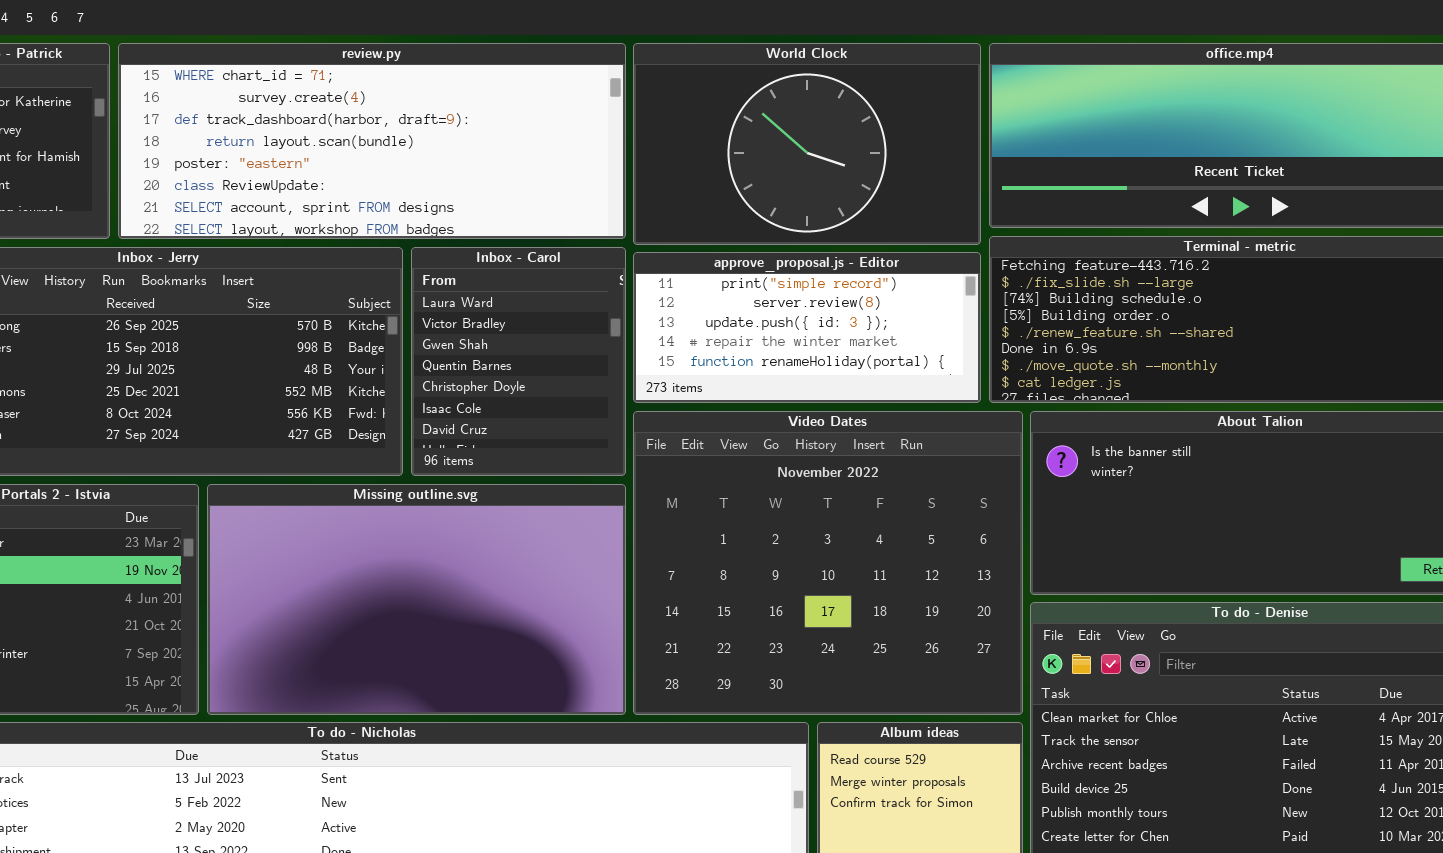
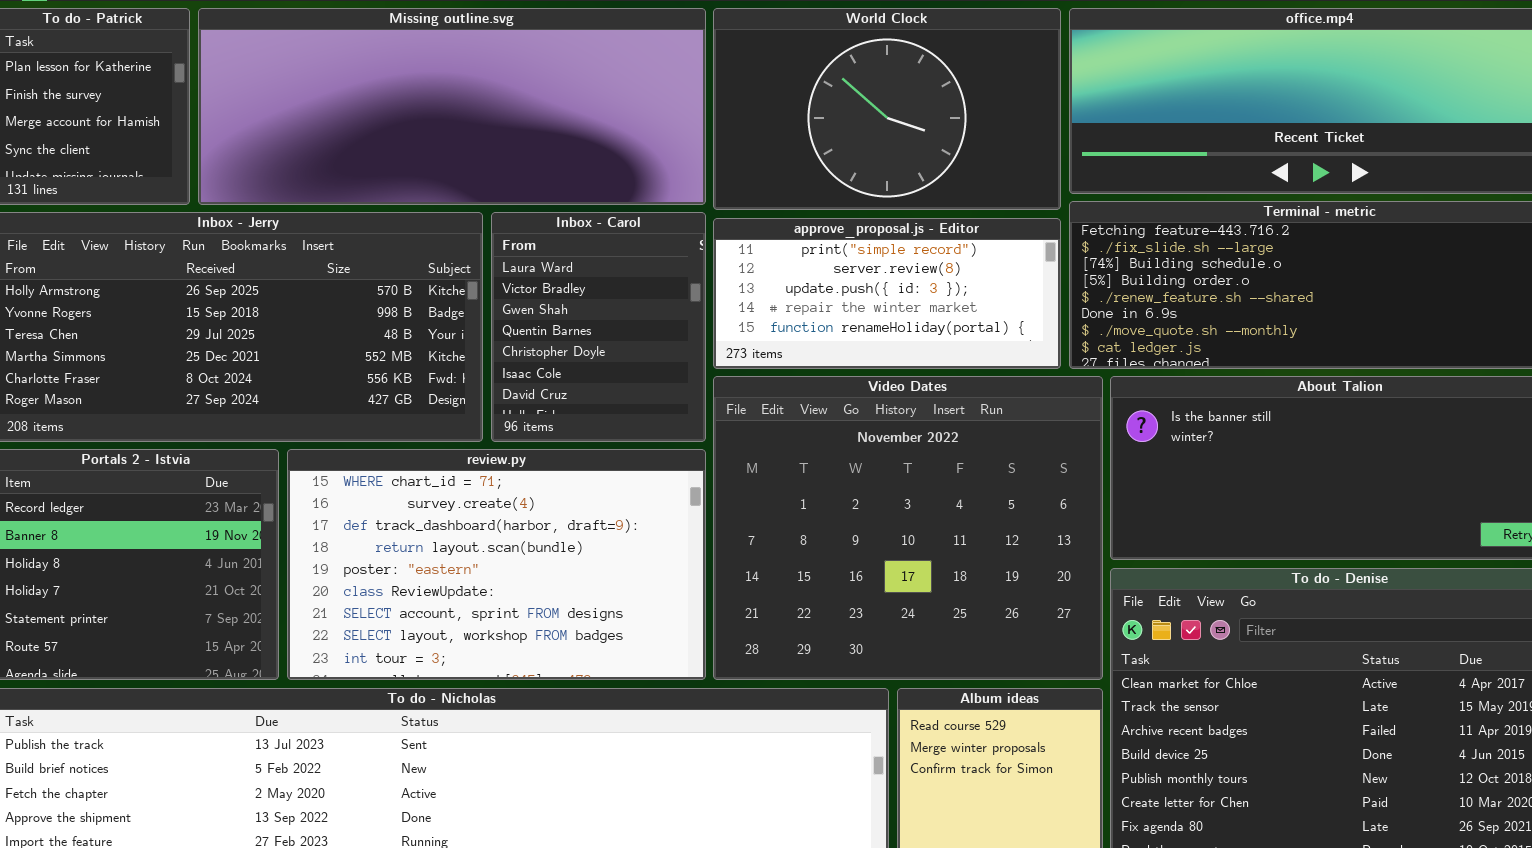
review.py: [118,43,626,239] -> [287,449,706,680], moved, resized
Missing outline.svg: [207,484,626,715] -> [198,8,706,205], moved, resized

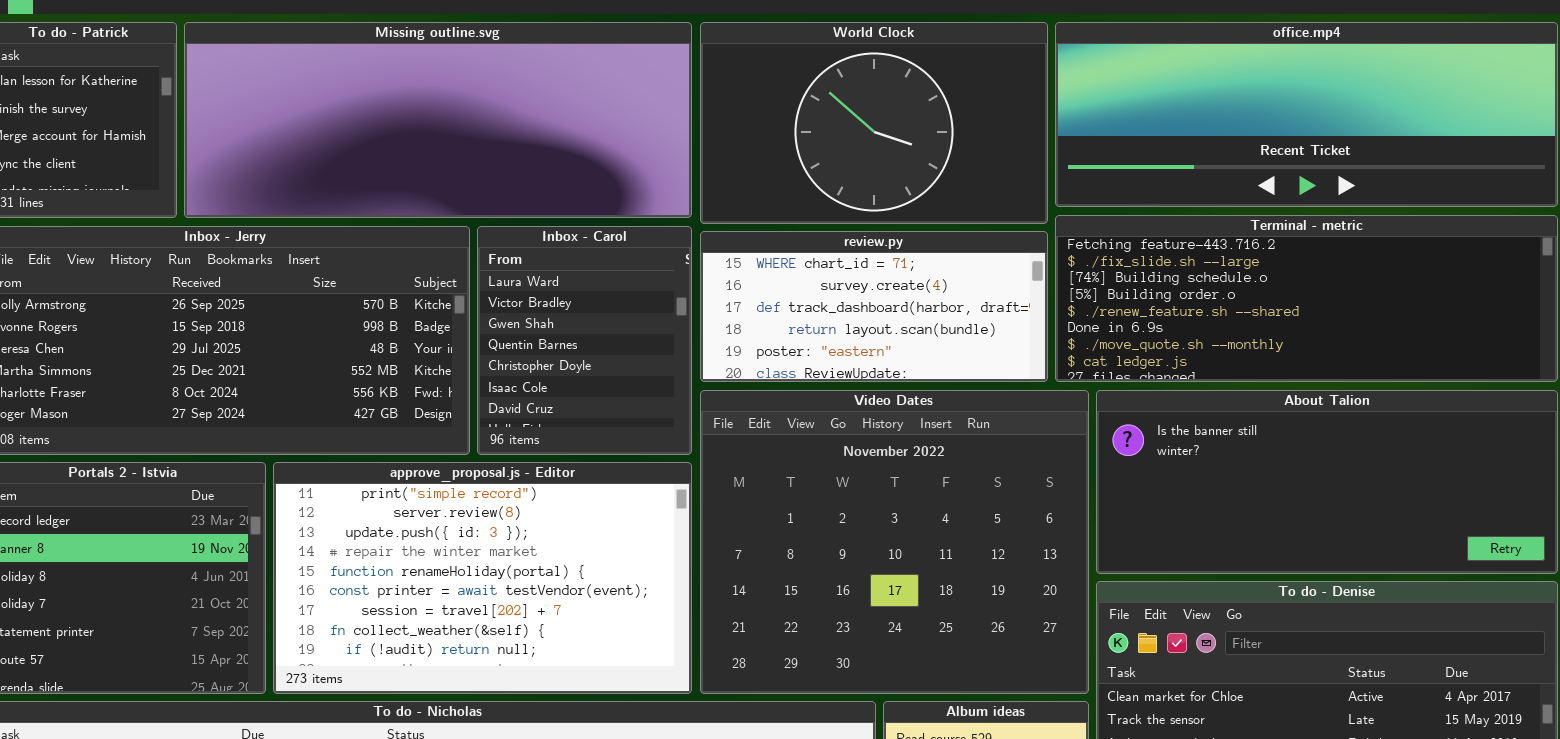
approve_proposal.js - Editor: [713,218,1061,369] -> [273,462,692,694], moved, resized
review.py: [287,449,706,680] -> [700,231,1048,382], moved, resized

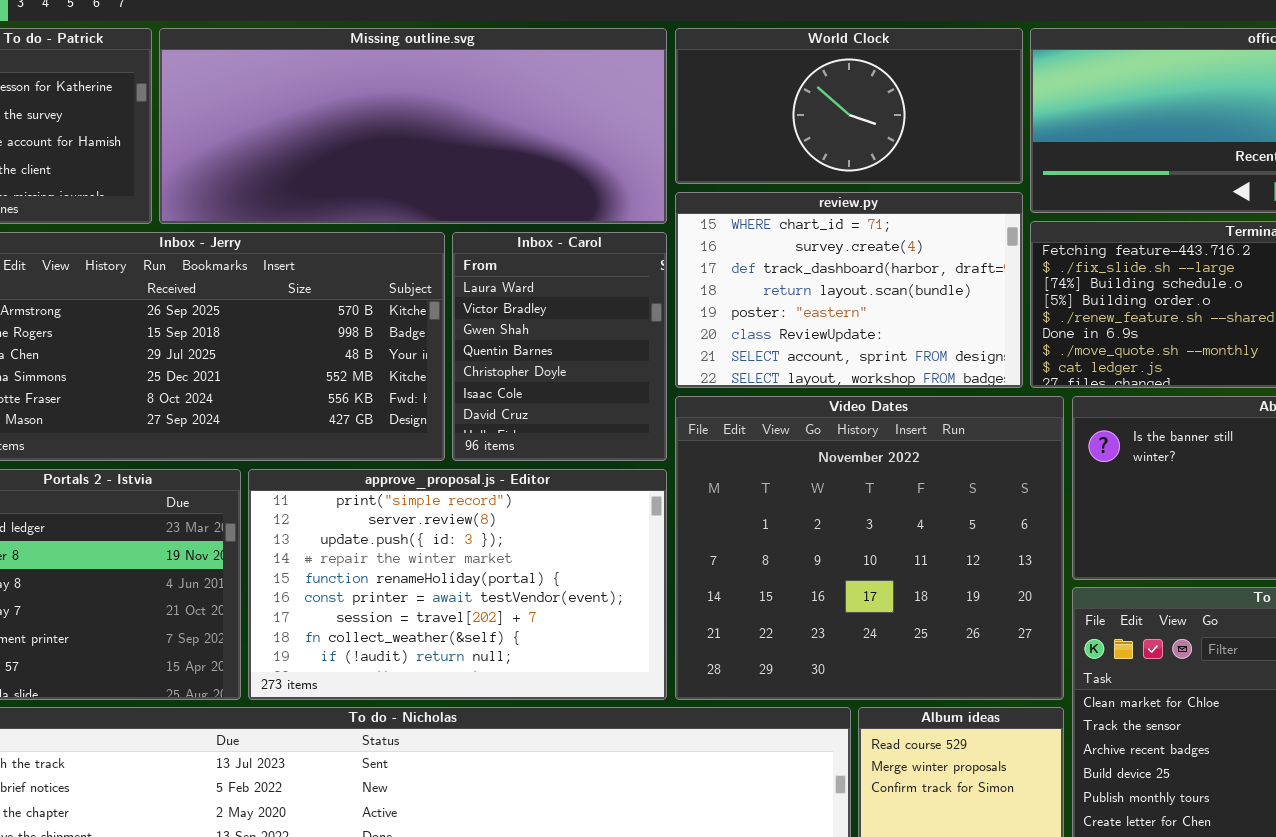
World Clock: [700,22,1048,224] -> [675,28,1023,184], resized
review.py: [700,231,1048,382] -> [675,192,1023,388], resized

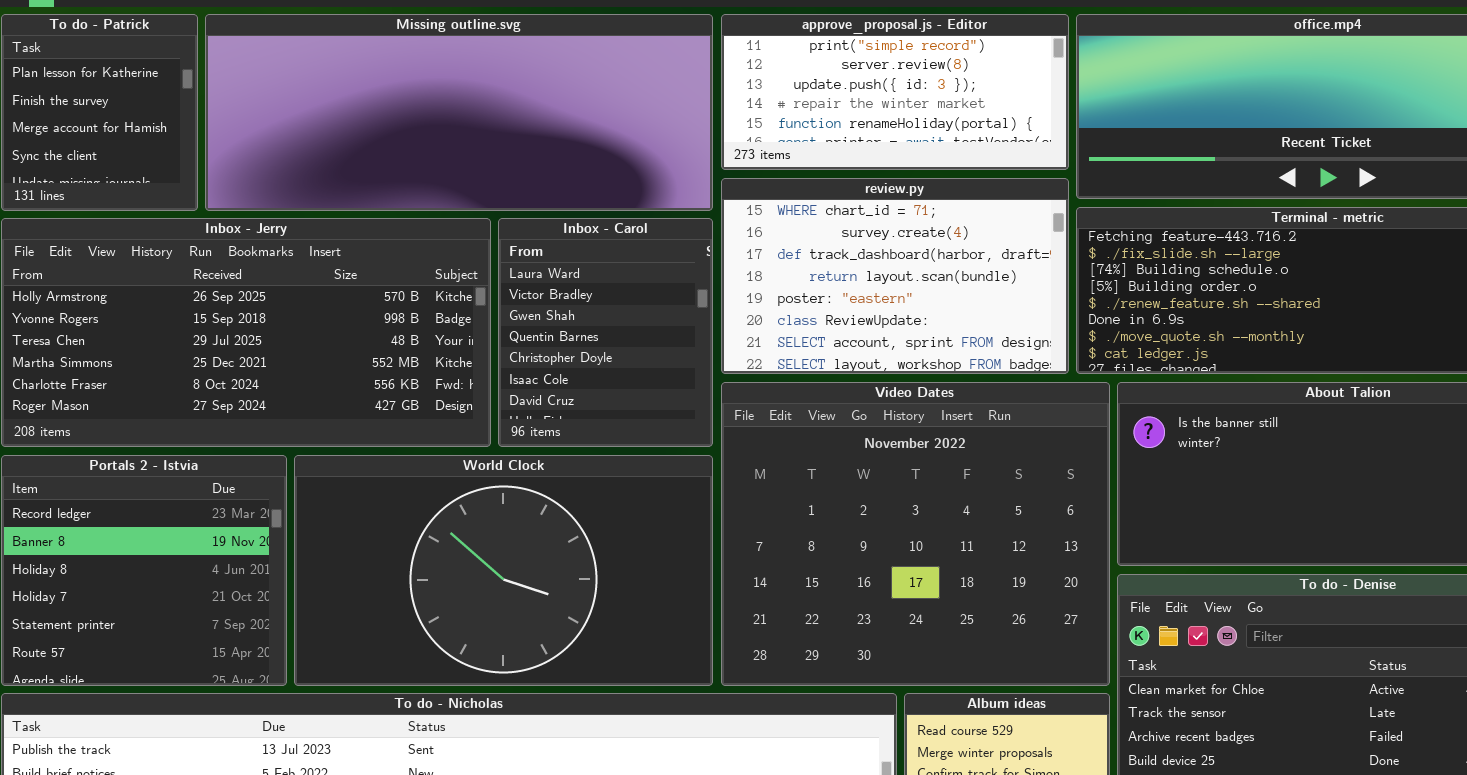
World Clock: [675,28,1023,184] -> [294,455,713,686], moved, resized
approve_proposal.js - Editor: [248,469,667,700] -> [721,14,1069,170], moved, resized

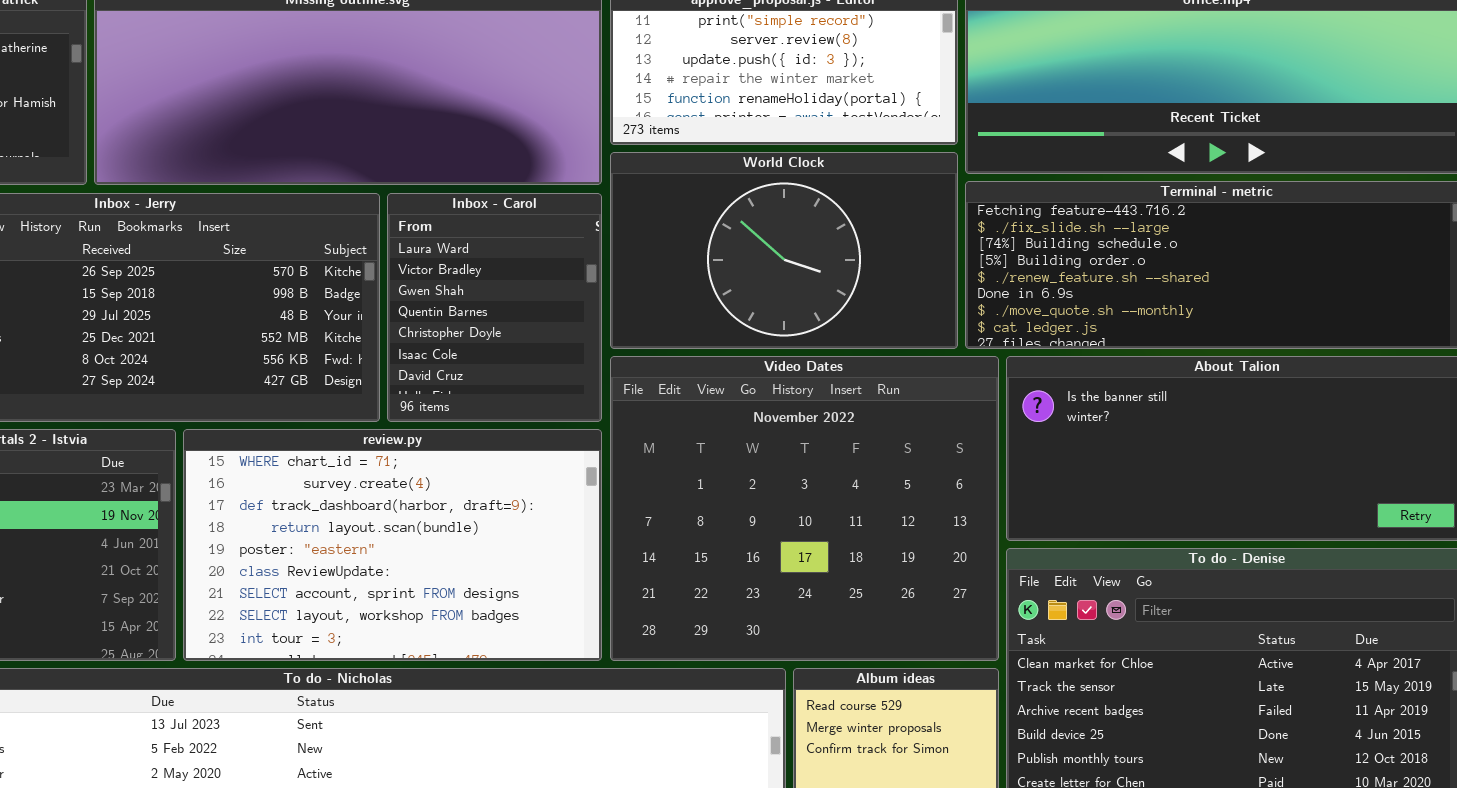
review.py: [721,178,1069,374] -> [183,429,602,661], moved, resized
World Clock: [294,455,713,686] -> [610,152,958,349], moved, resized

